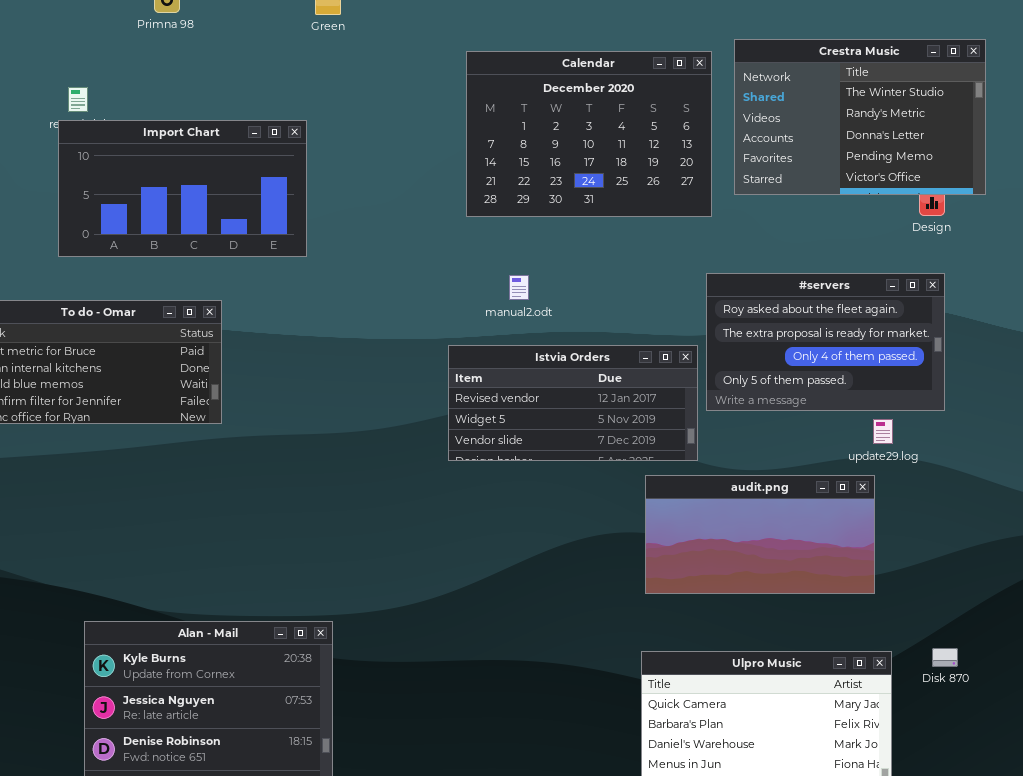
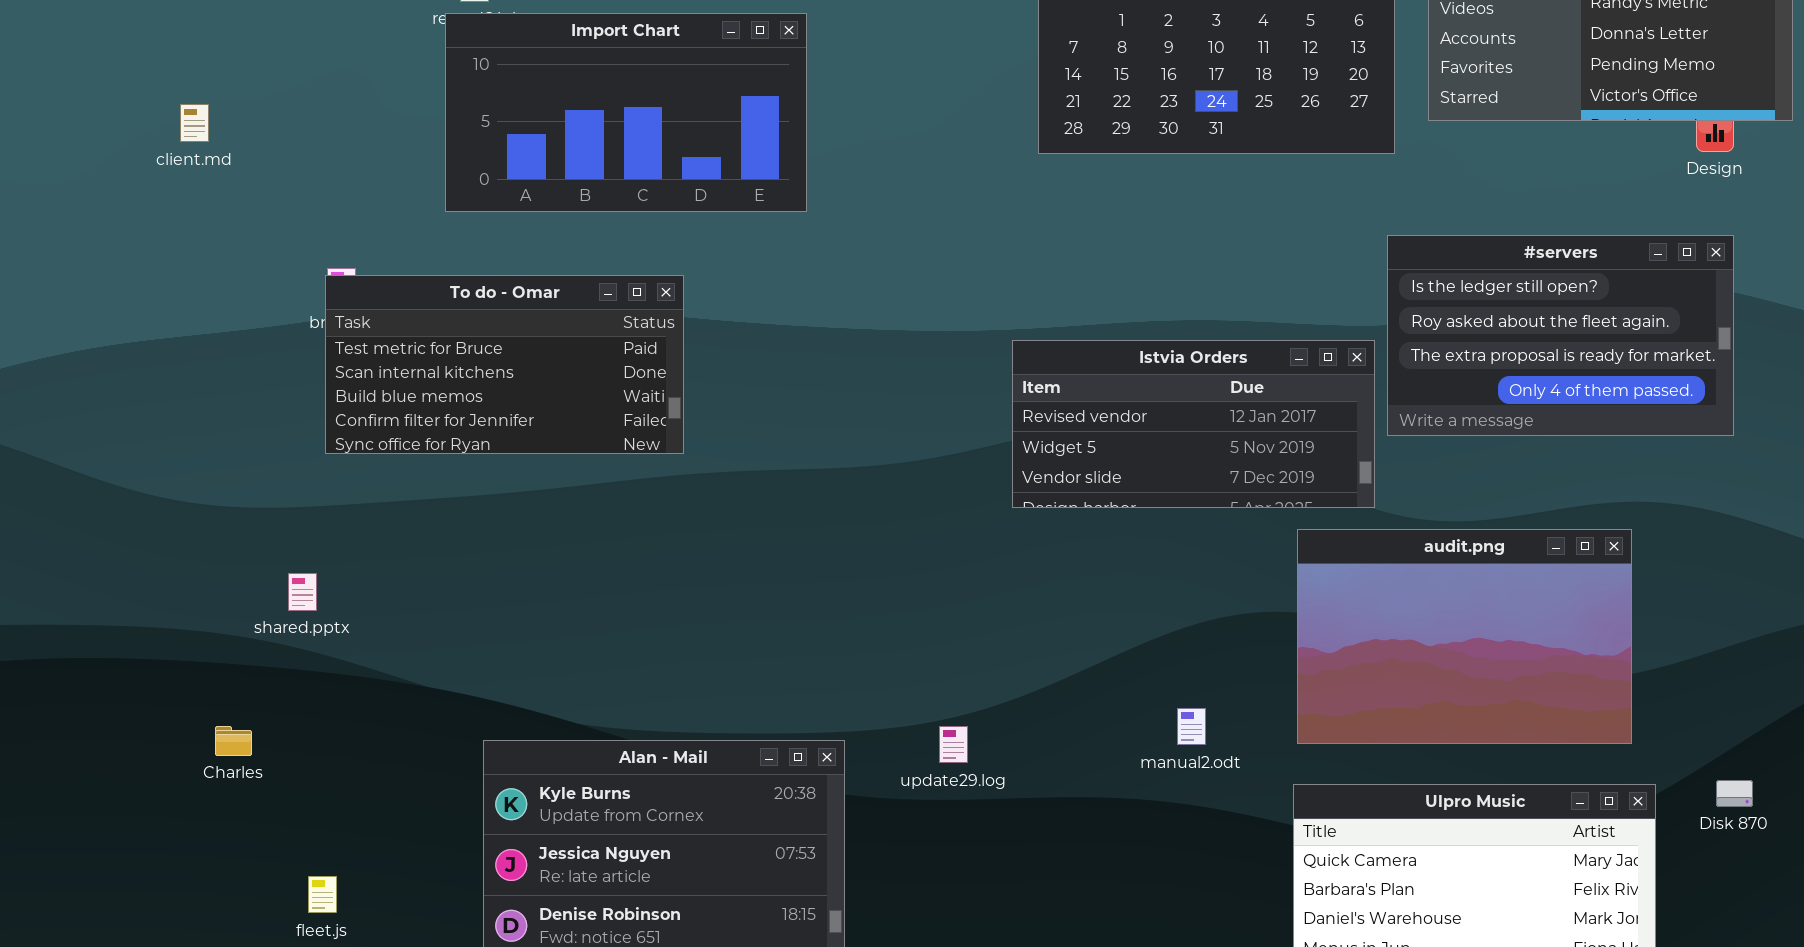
#servers: [706,273,945,411] -> [1387,235,1734,436], scrolled up 1 row
manual2.odt: [509,275,529,300] -> [1177,708,1206,745], moved
update29.log: [873,419,893,444] -> [939,726,968,763], moved
audit.png: [645,475,875,594] -> [1297,529,1632,744], resized

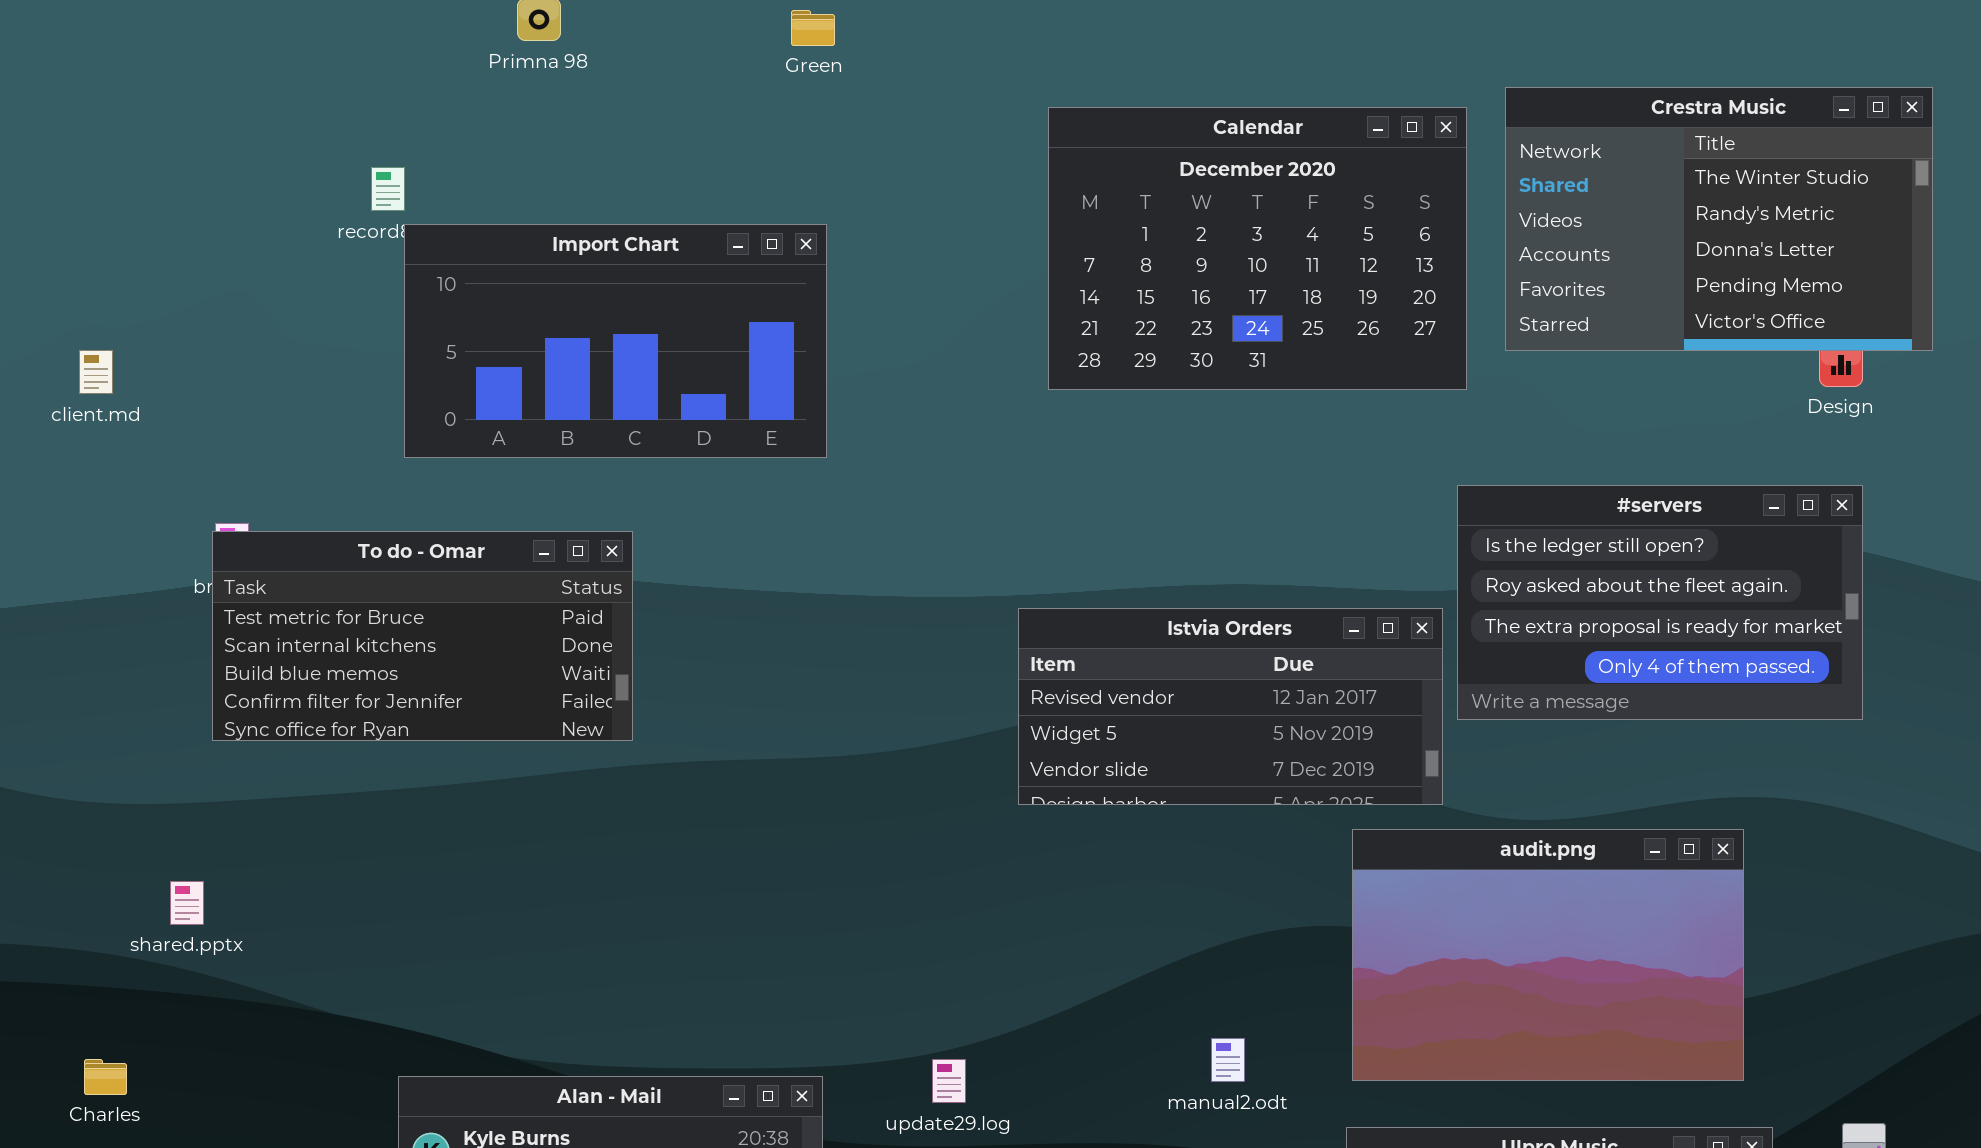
Import Chart: [445,13,807,212] -> [404,224,827,458], moved
client.md: [180,104,209,142] -> [79,350,113,394], moved

